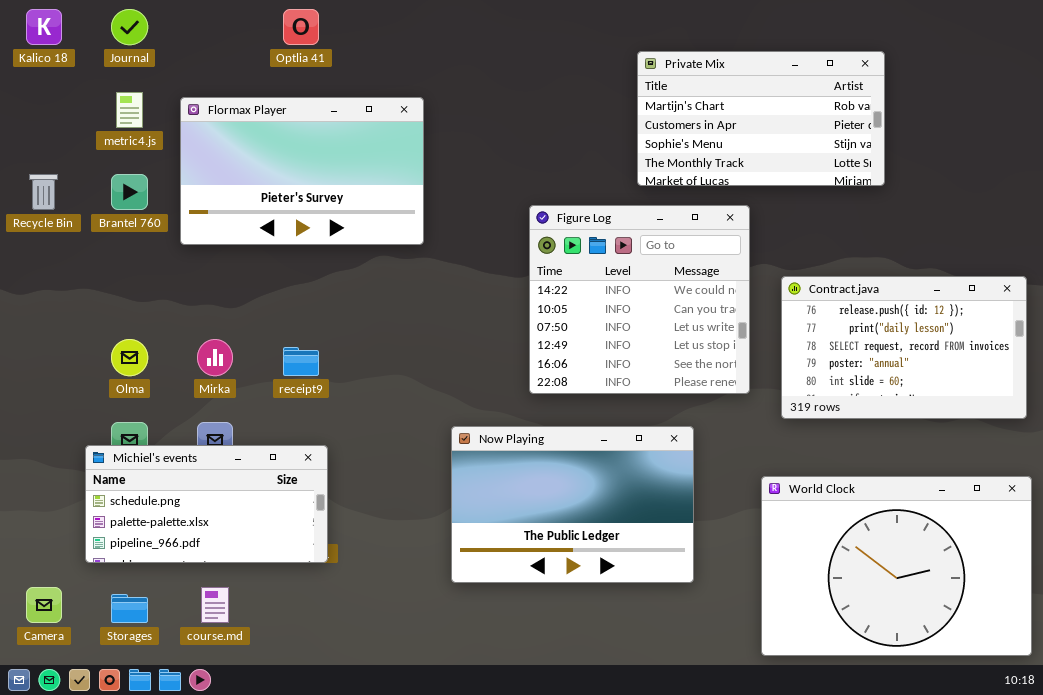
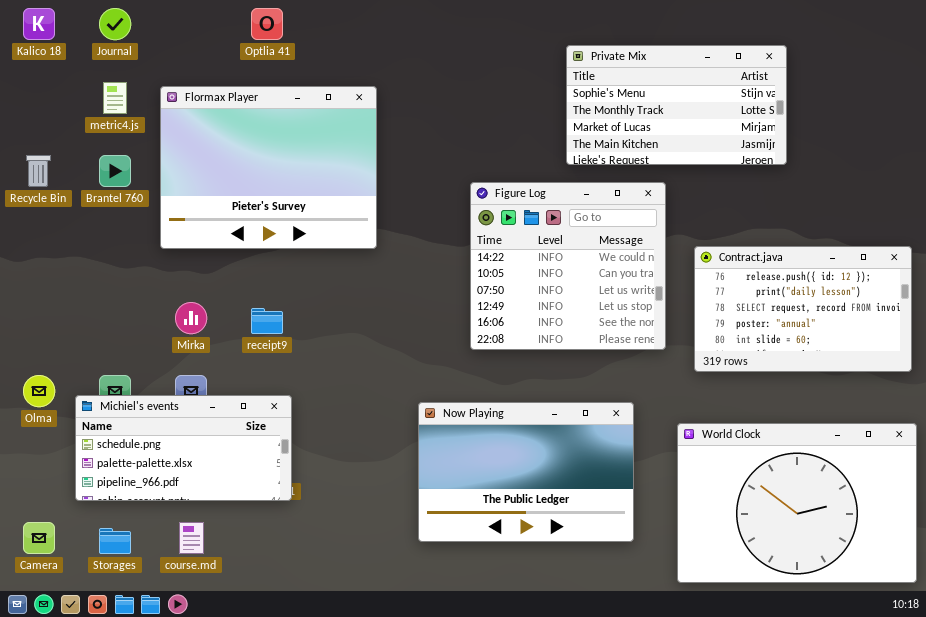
Private Mix: [637,51,885,186] -> [566,45,787,165], scrolled down 2 rows
Flormax Player: [180,97,424,245] -> [160,86,377,249], resized
Olma: [111,339,148,376] -> [23,375,55,407], moved
Now Playing: [451,426,694,583] -> [418,402,634,542], moved

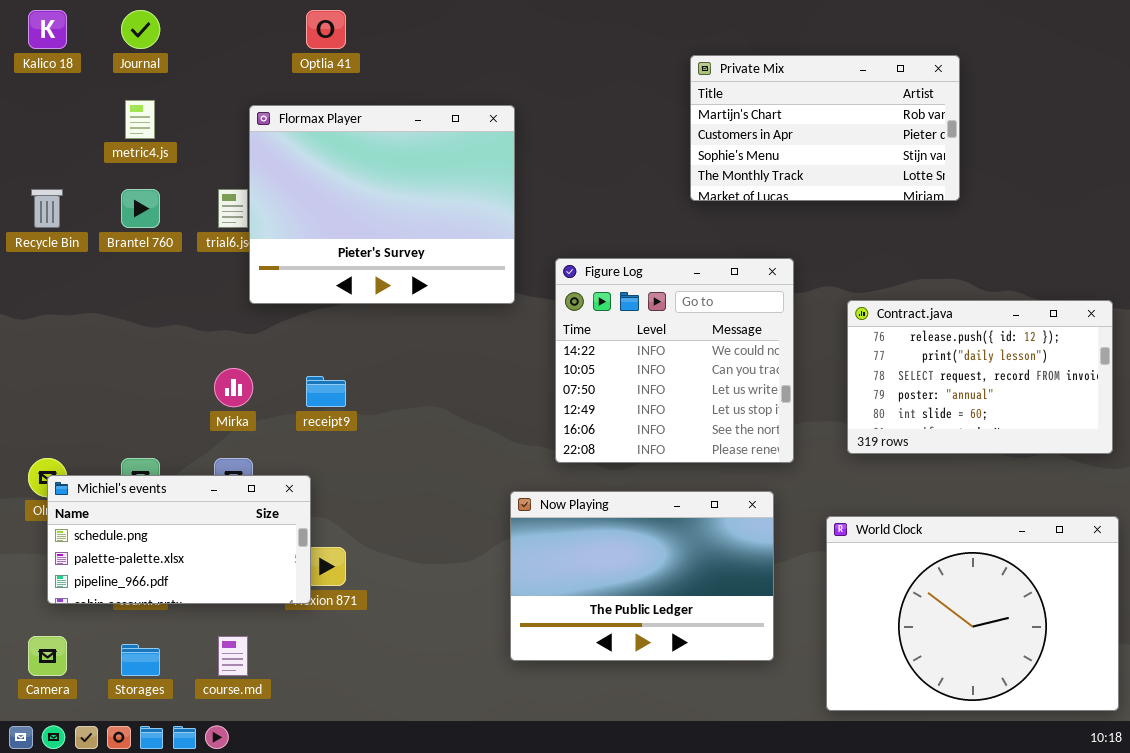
Private Mix: [566,45,787,165] -> [690,55,960,201], scrolled up 2 rows
Flormax Player: [160,86,377,249] -> [249,105,515,304], moved
Figure Log: [470,182,666,350] -> [555,258,794,463], moved
Michiel's events: [75,395,292,501] -> [47,475,311,604], moved

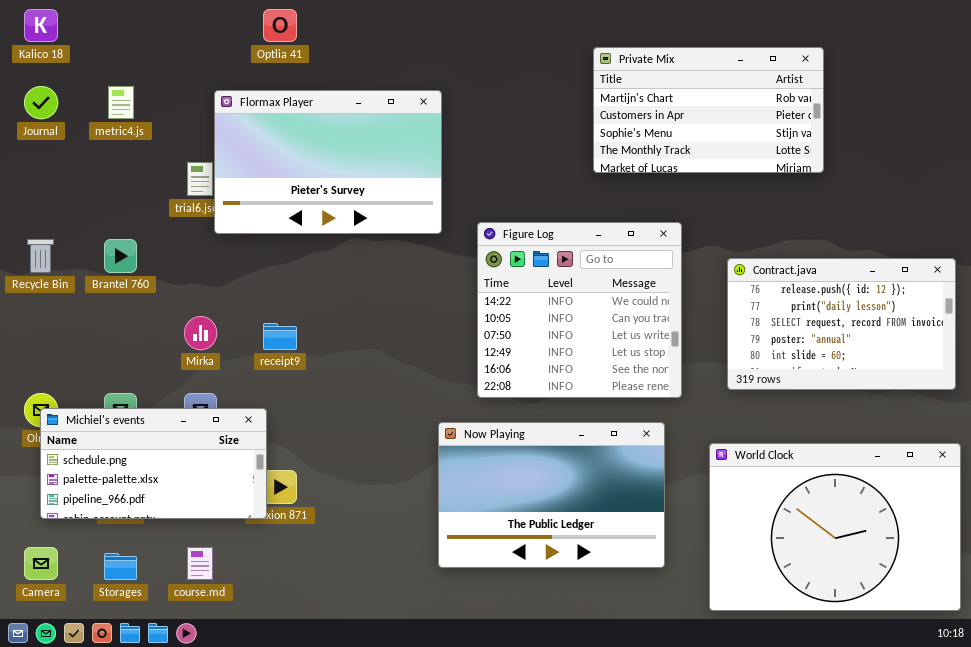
Journal: [121,10,160,49] -> [24,86,58,119], moved
Flormax Player: [249,105,515,304] -> [214,90,442,234], resized
Recycle Bin: [31,189,63,228] -> [27,239,54,273], moved
Brantel 760: [121,189,160,228] -> [104,239,137,273], moved

